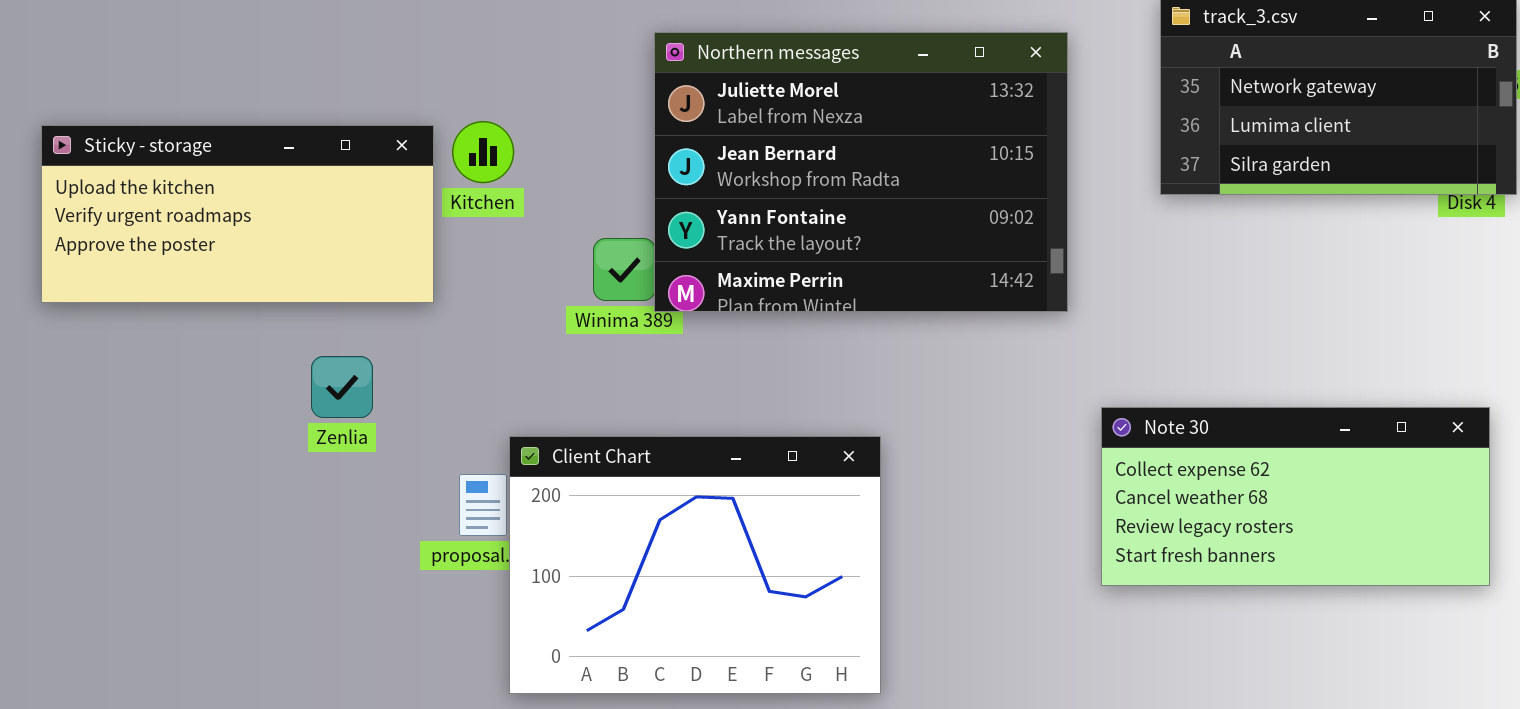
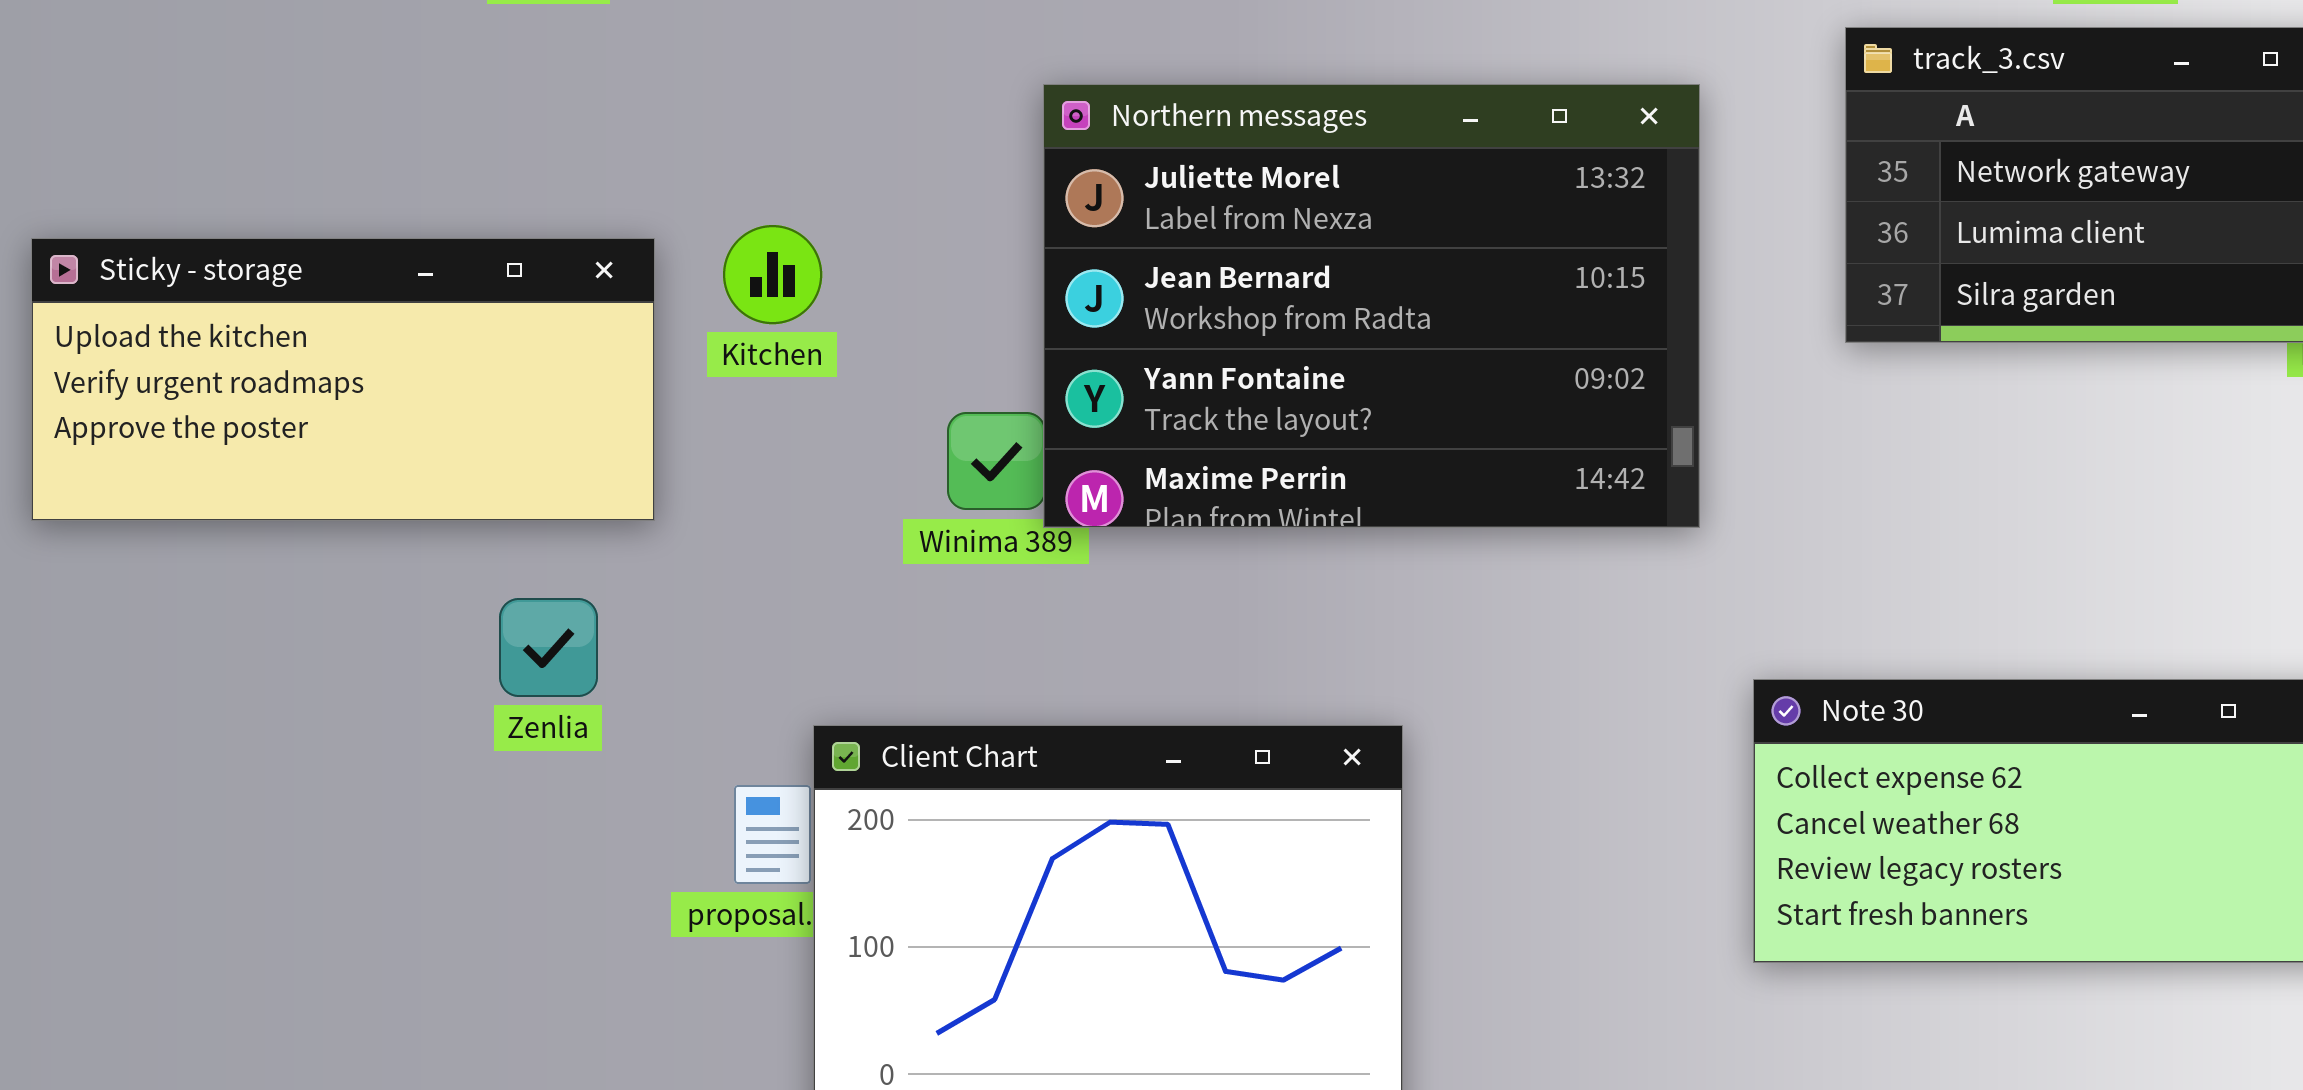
Sticky - storage: [41,125,434,303] -> [31,238,655,521], moved

